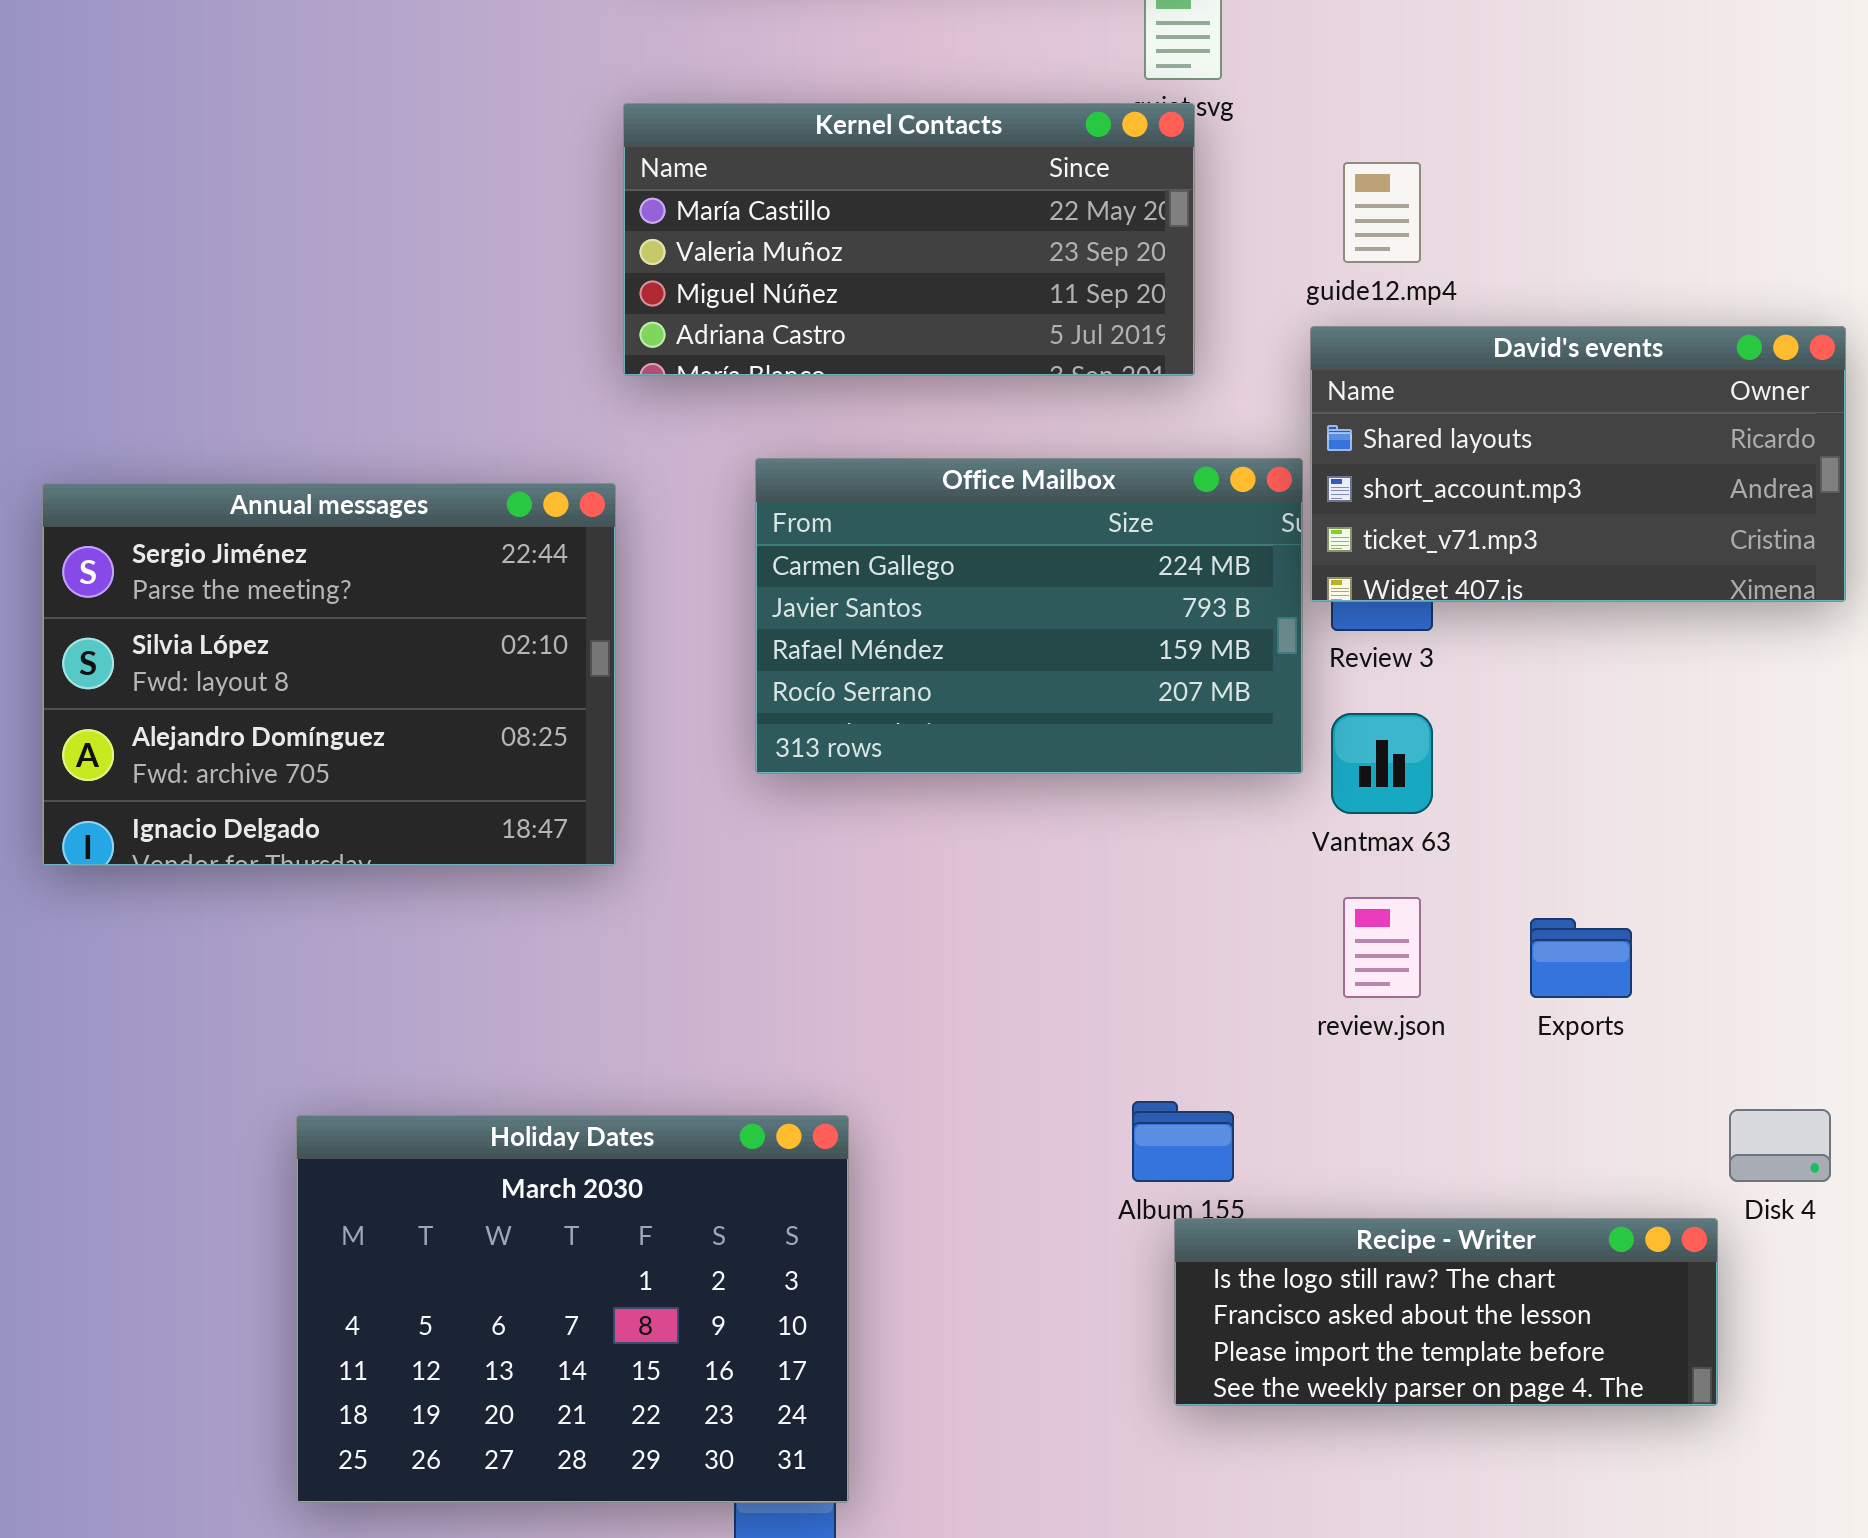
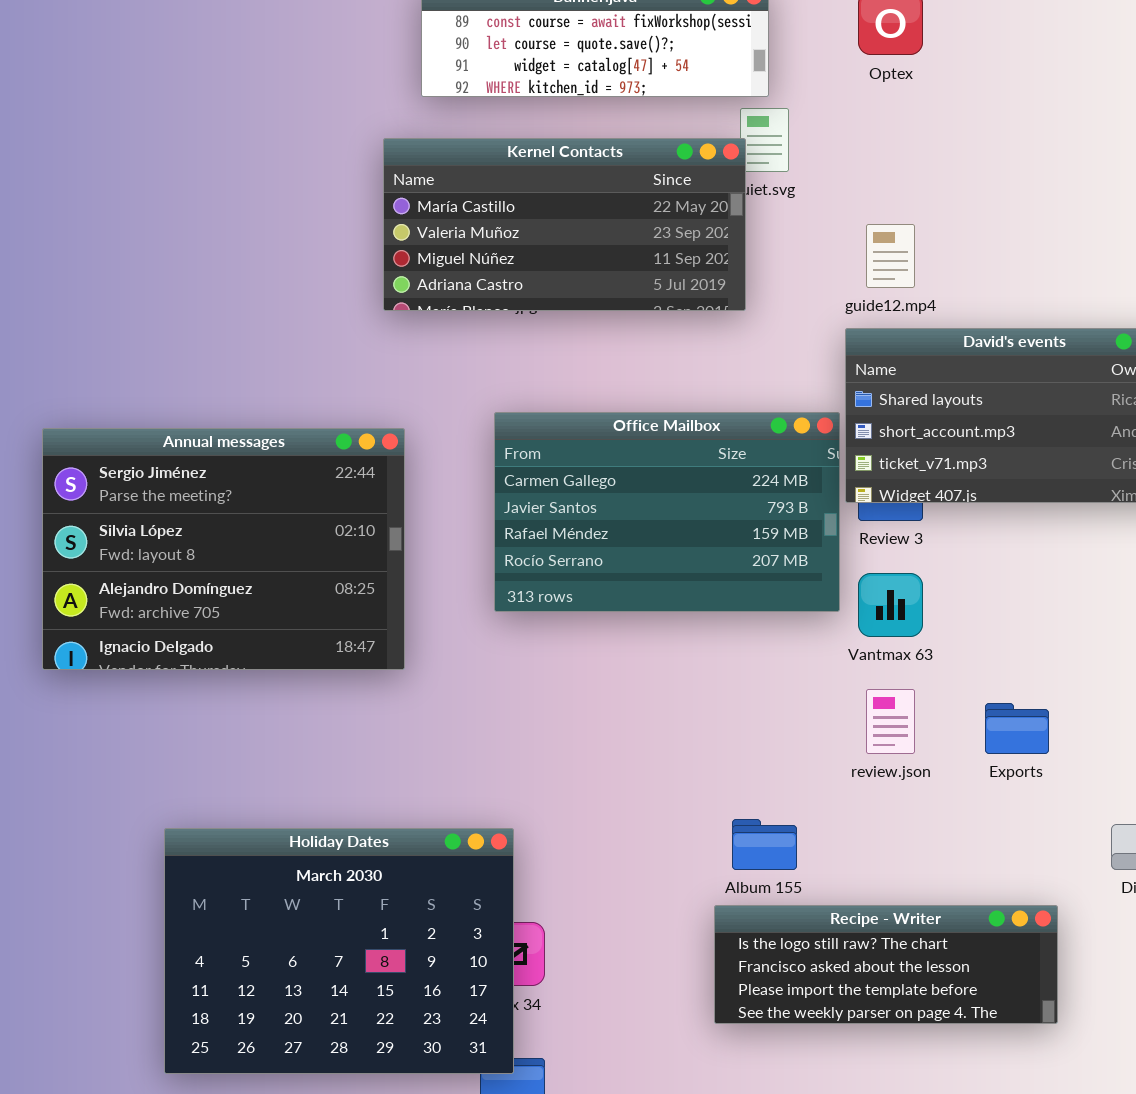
Kernel Contacts: [623,103,1195,376] -> [383,138,746,311], moved
Holiday Dates: [296,1115,849,1503] -> [164,828,514,1074], moved
Recipe - Writer: [1174,1218,1718,1406] -> [714,905,1058,1024], moved

